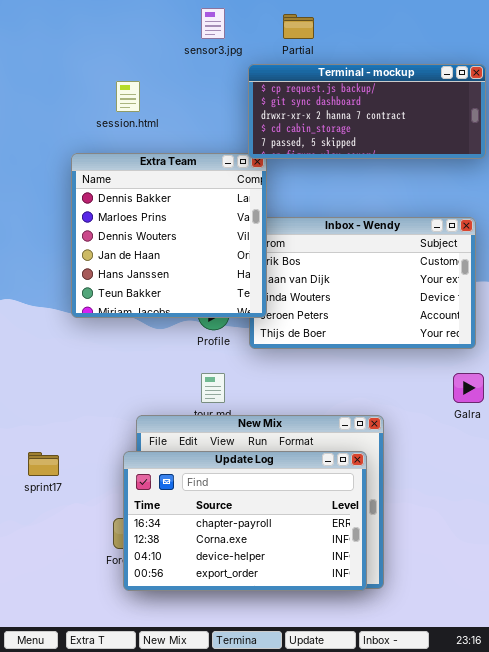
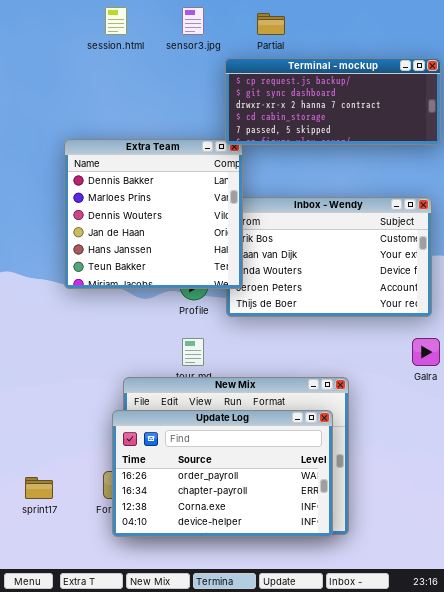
session.html: [116,81,140,112] -> [105,7,127,35], moved
Update Log: [123,451,367,591] -> [112,410,333,537], scrolled up 1 row
sprint17: [28,452,59,476] -> [25,477,53,499], moved

